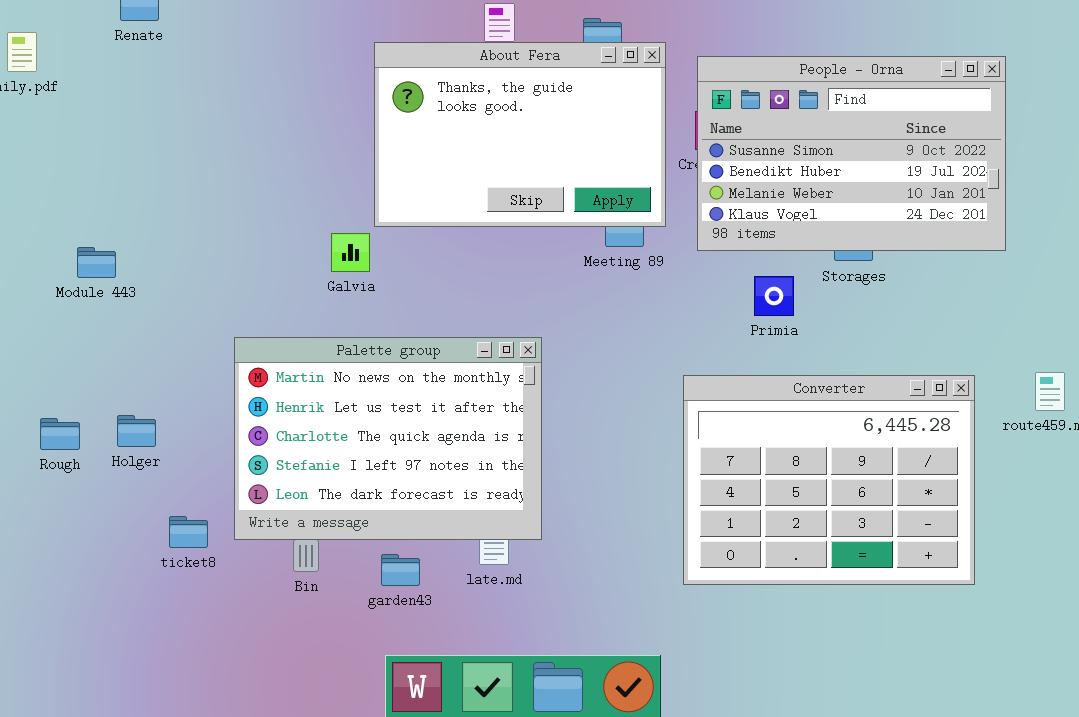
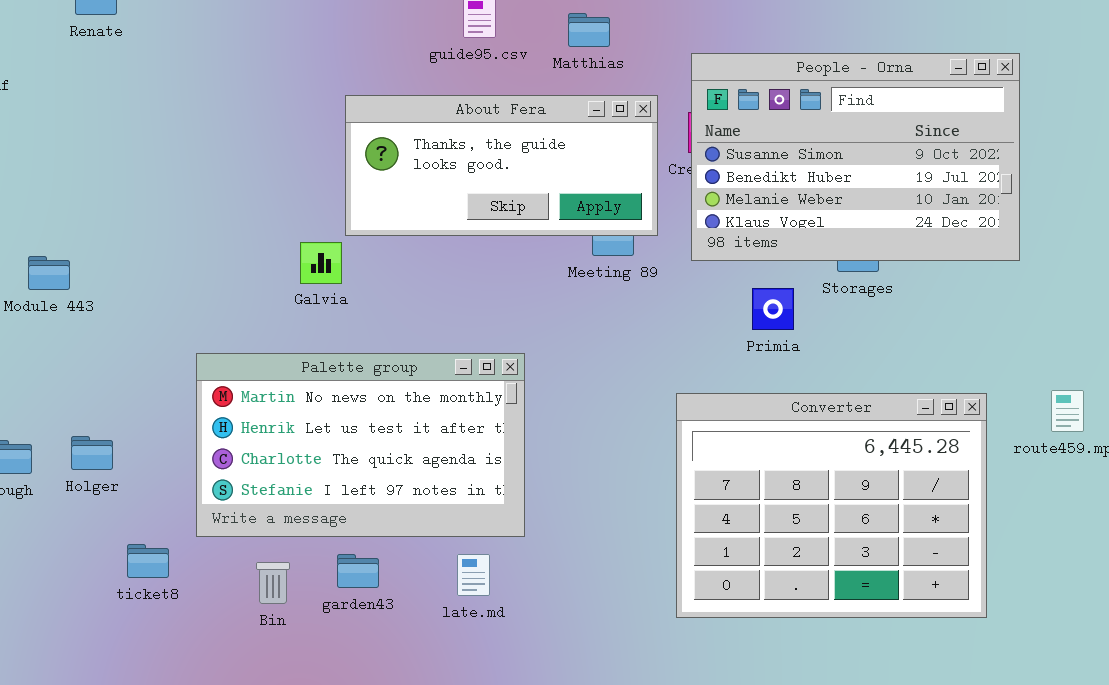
About Fera: [374,42,666,227] -> [345,95,658,236], resized
Palette group: [234,337,542,540] -> [196,353,525,537], resized
garden43: [381,554,420,586] -> [337,554,379,588], moved

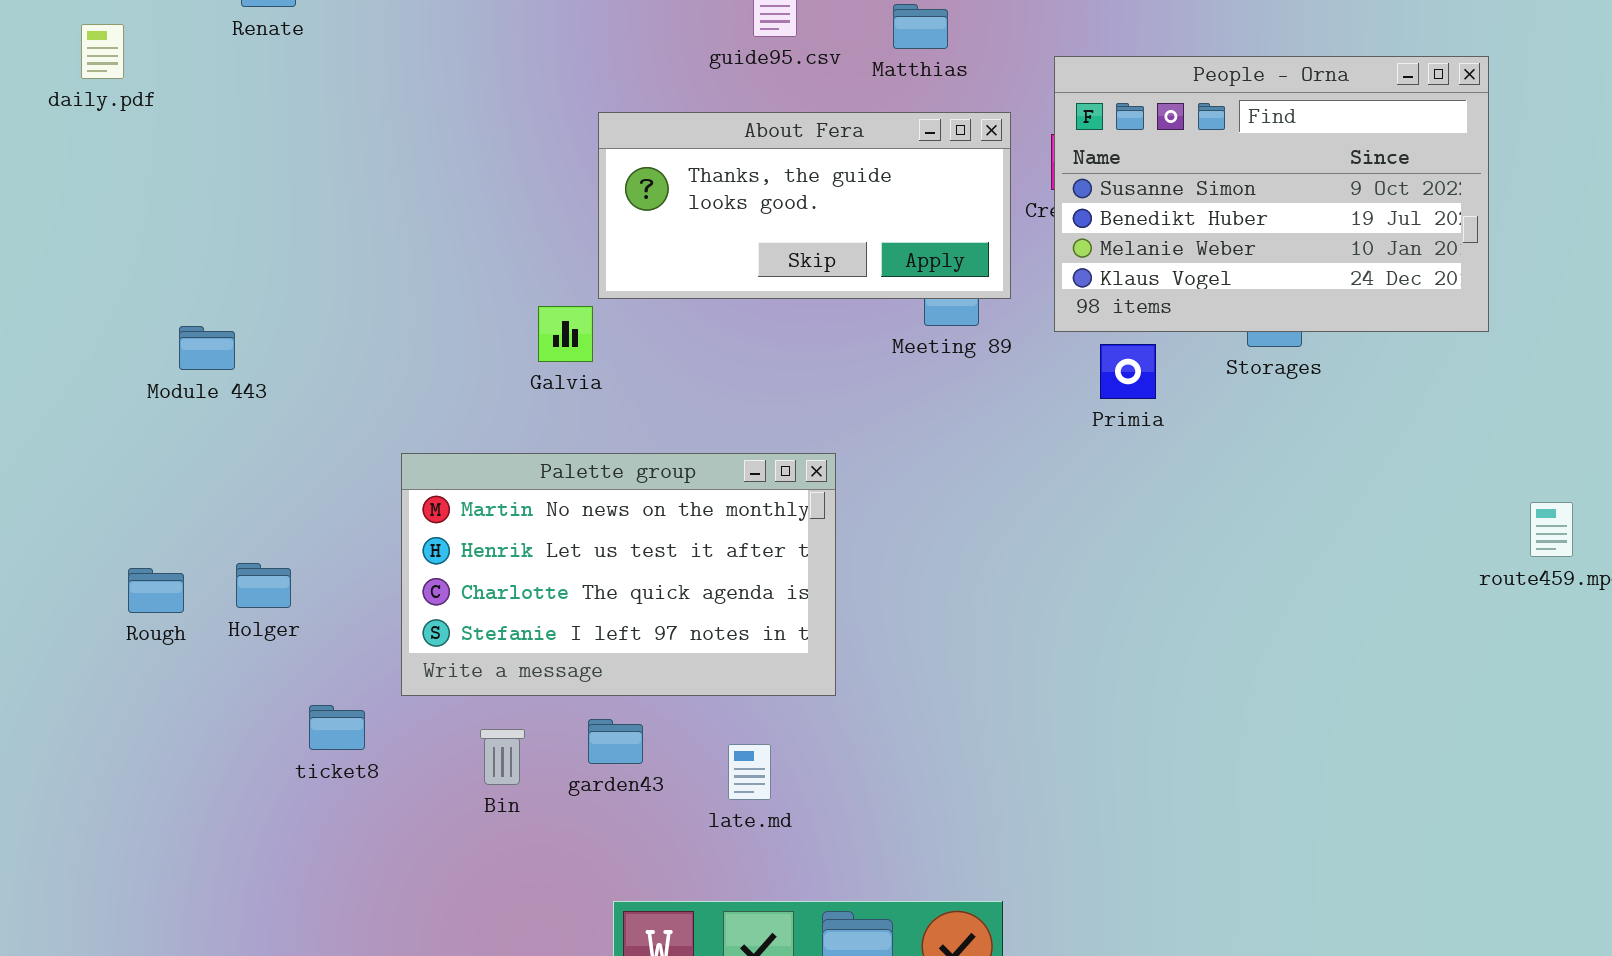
Primia: [752,288,794,330] -> [1100,344,1156,399], moved
Converter: [676,393,987,618] -> none, closed
late.md: [457,554,490,596] -> [728,744,771,800], moved

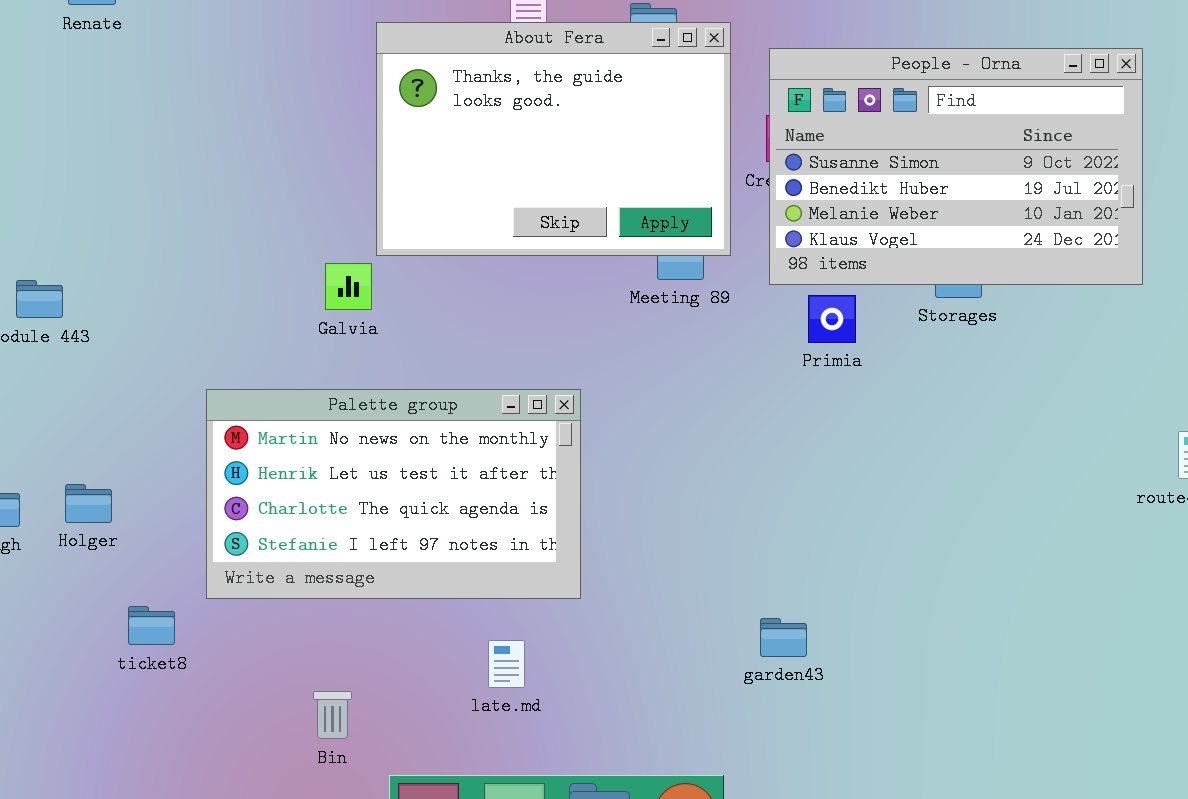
About Fera: [598,112,1011,299] -> [376,22,731,256], resized
garden43: [588,719,643,764] -> [760,618,807,657], moved
Bin: [480,729,525,785] -> [313,691,352,739], moved

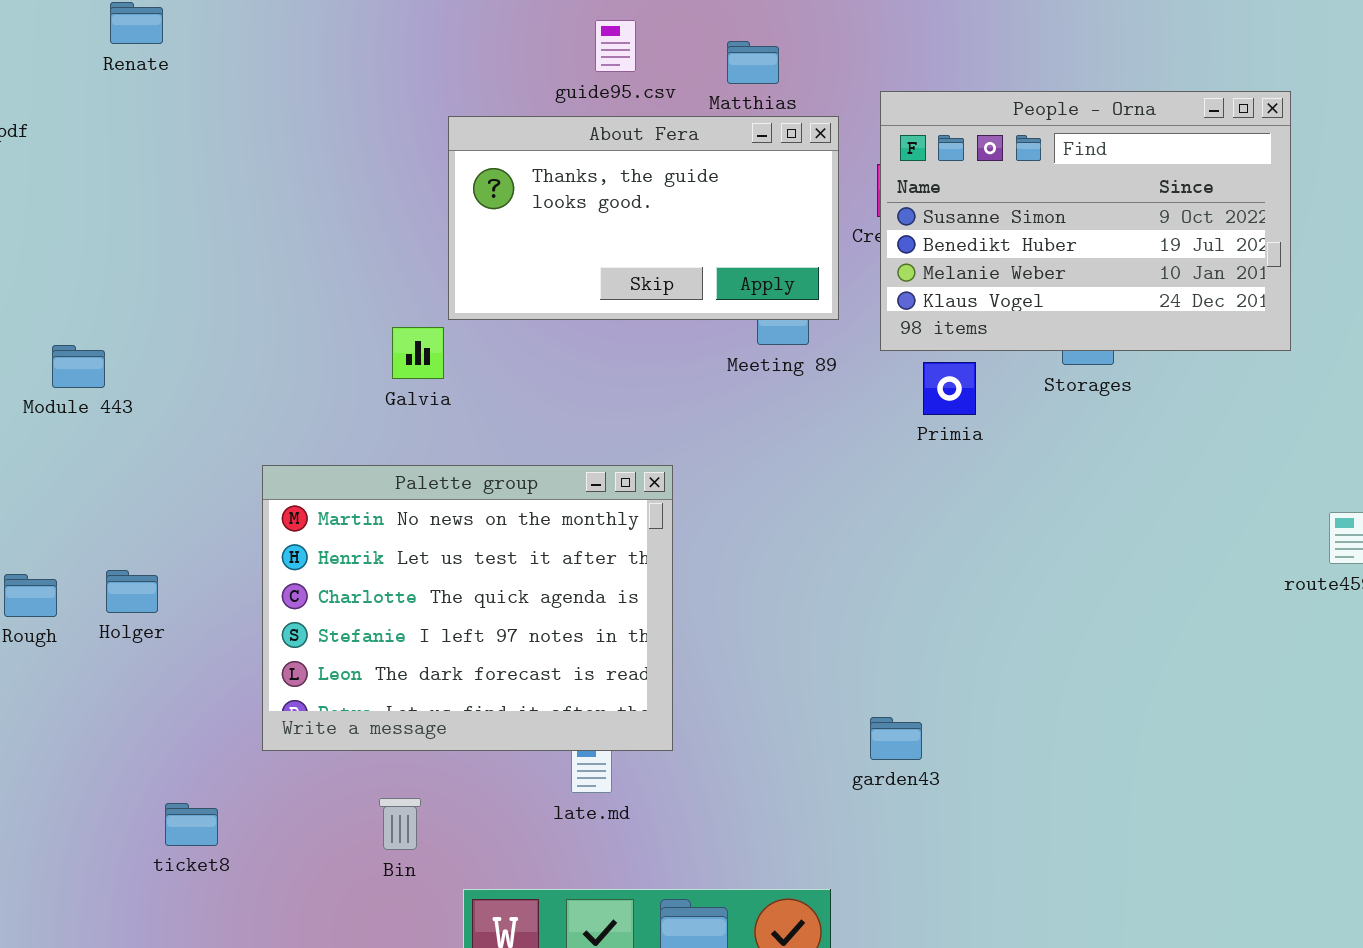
About Fera: [376,22,731,256] -> [448,116,839,320], resized
Palette group: [206,389,581,599] -> [262,465,673,751], resized
ticket8: [128,606,175,645] -> [165,803,218,846], moved

